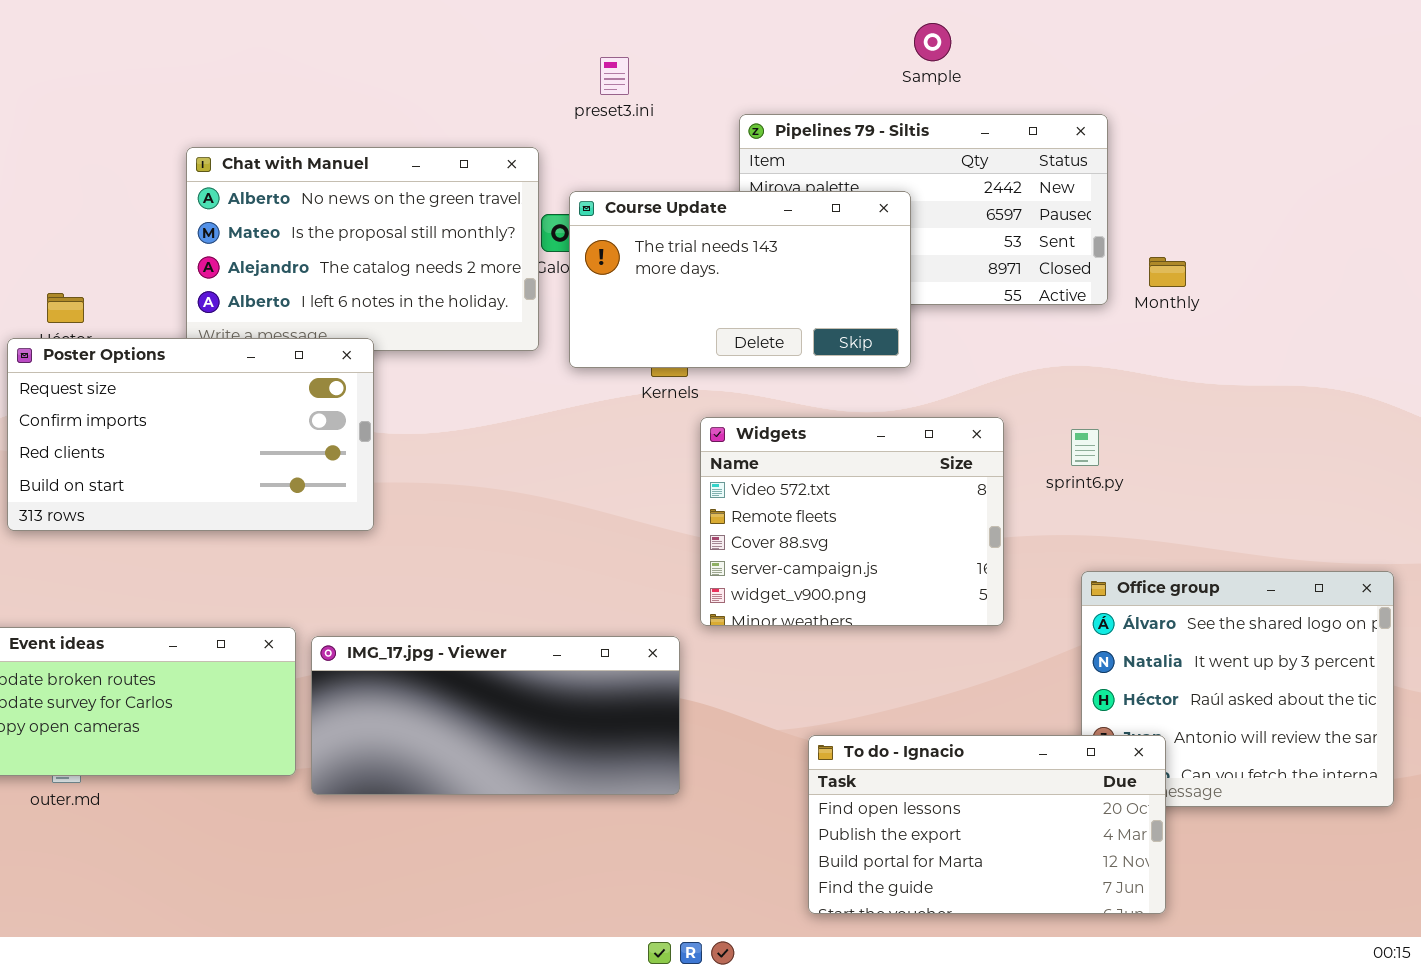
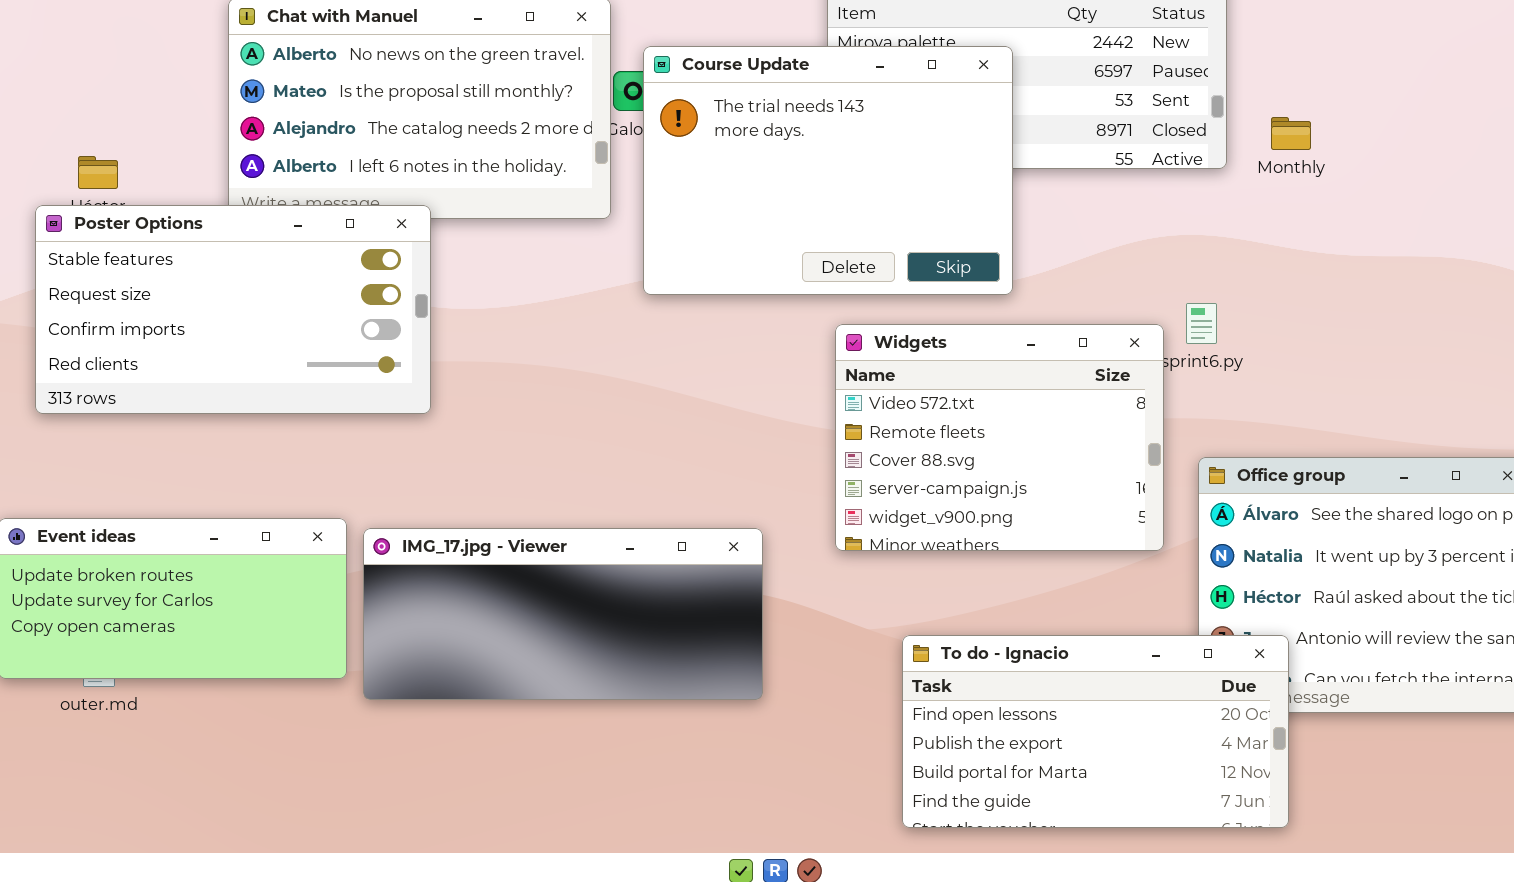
Course Update: [569,191,911,368] -> [643,46,1013,295], resized
Poster Options: [7,338,374,531] -> [35,205,431,414], scrolled up 1 row
Widgets: [700,417,1004,626] -> [835,324,1164,551], moved

